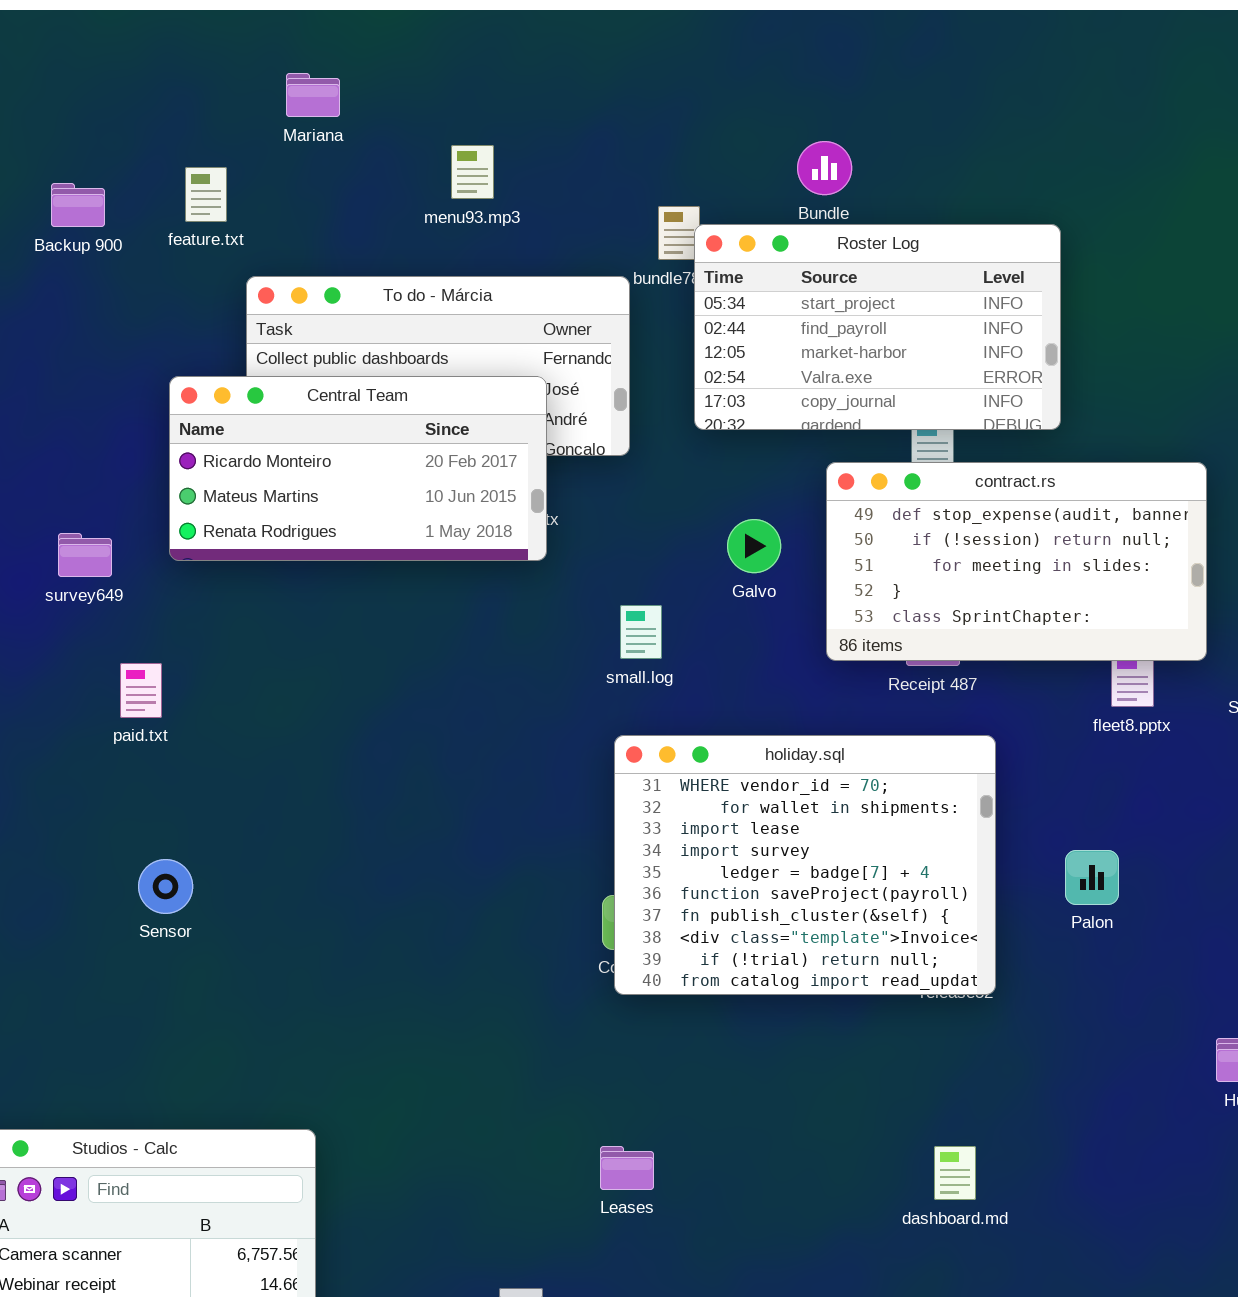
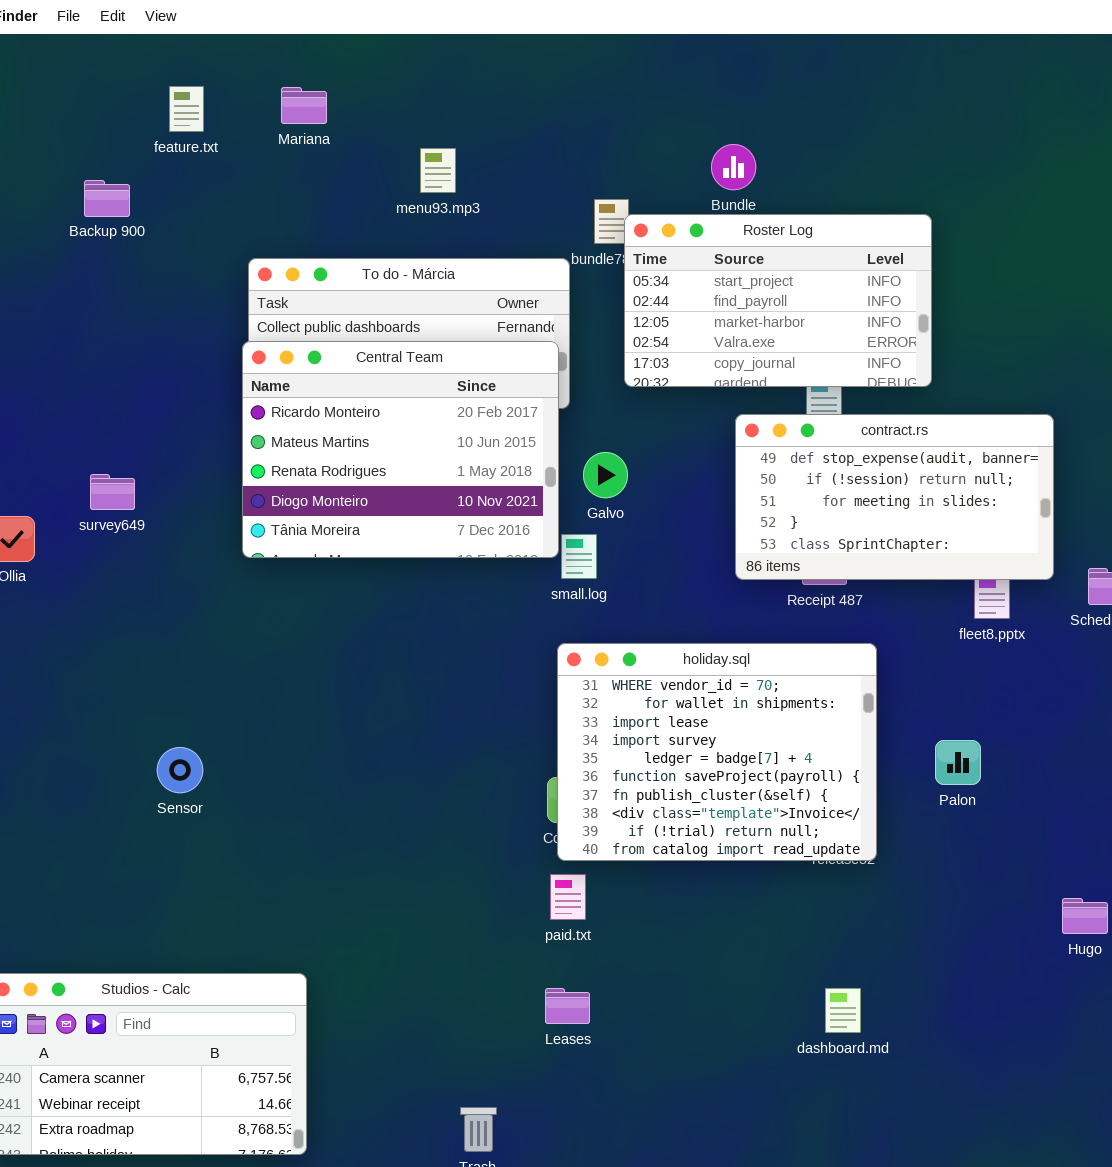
feature.txt: [185,167,227,222] -> [169,86,204,132], moved
Central Team: [169,376,547,561] -> [242,341,559,558], moved, resized
Galvo: [727,519,781,573] -> [583,452,628,498], moved
paid.txt: [120,663,162,718] -> [550,874,586,920], moved

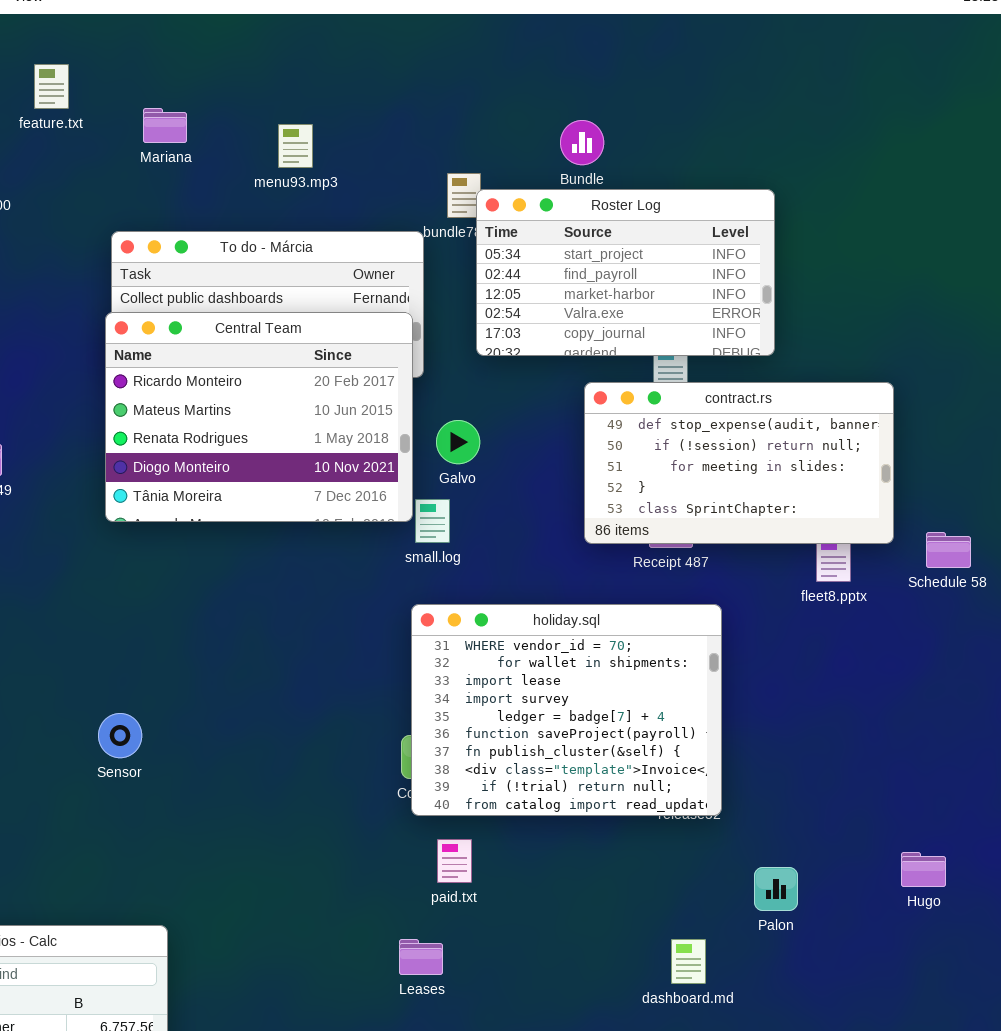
Mariana: [281,87,327,124] -> [143,108,187,143], moved
Palon: [935,740,981,785] -> [754,867,798,911], moved
Sensor: [157,747,203,793] -> [98,713,142,758], moved
paid.txt: [550,874,586,920] -> [437,839,472,883], moved

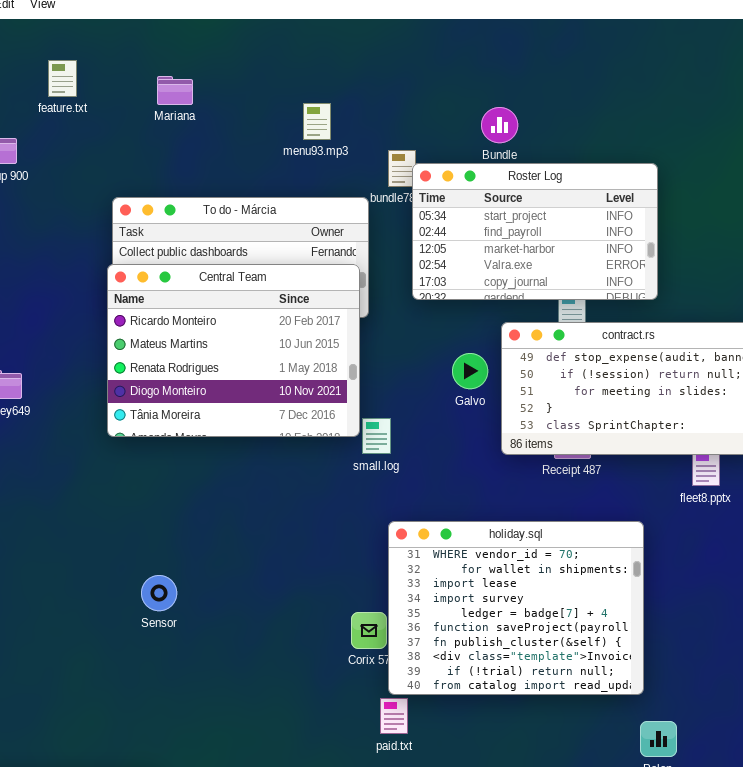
Mariana: [143,108,187,143] -> [157,76,193,105], moved
menu93.mp3: [278,124,313,168] -> [303,103,331,140], moved
Galvo: [436,420,480,464] -> [452,353,488,389], moved
holiday.sql: [411,604,722,816] -> [388,521,644,695], moved
Sensor: [98,713,142,758] -> [141,575,177,611], moved

